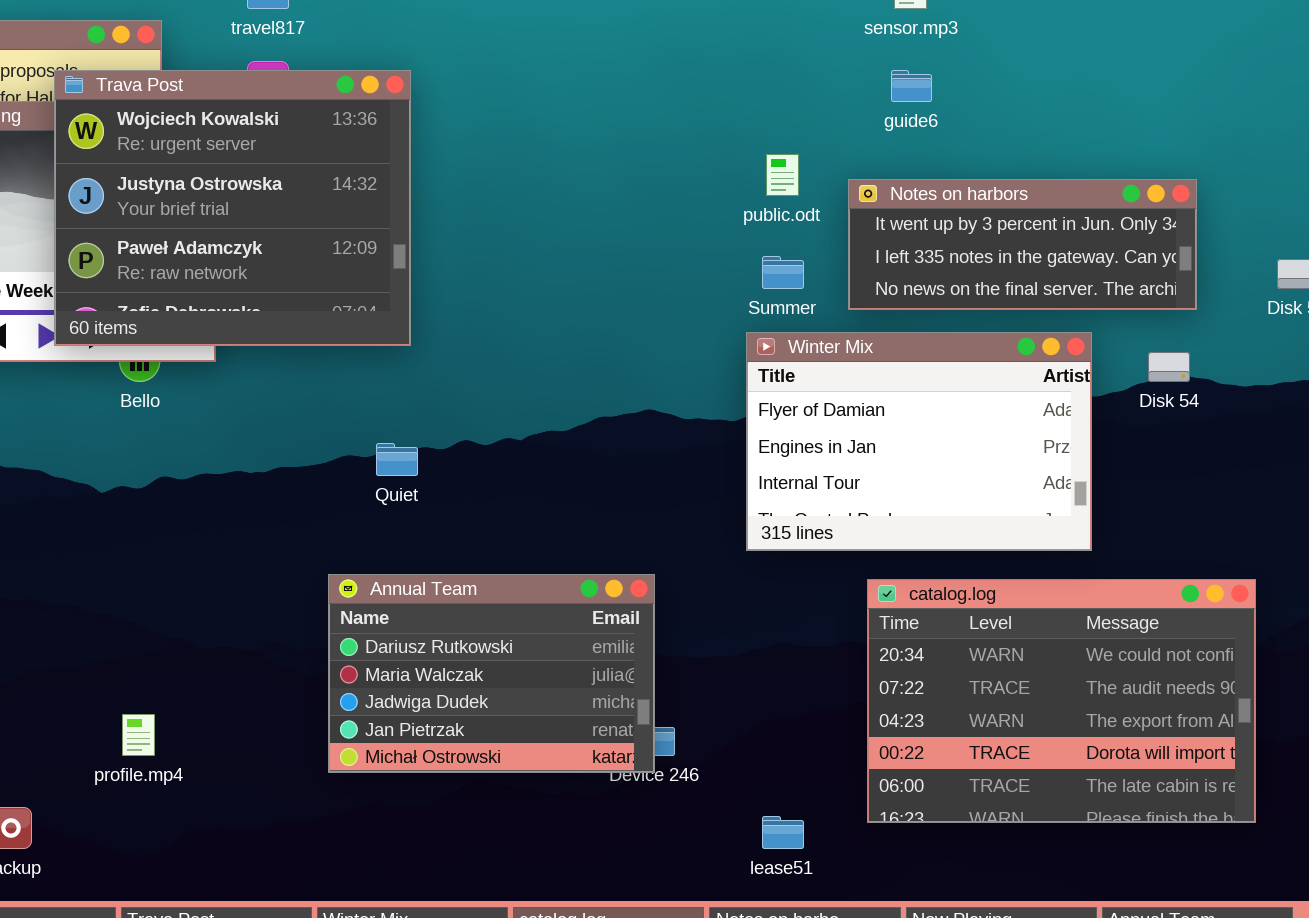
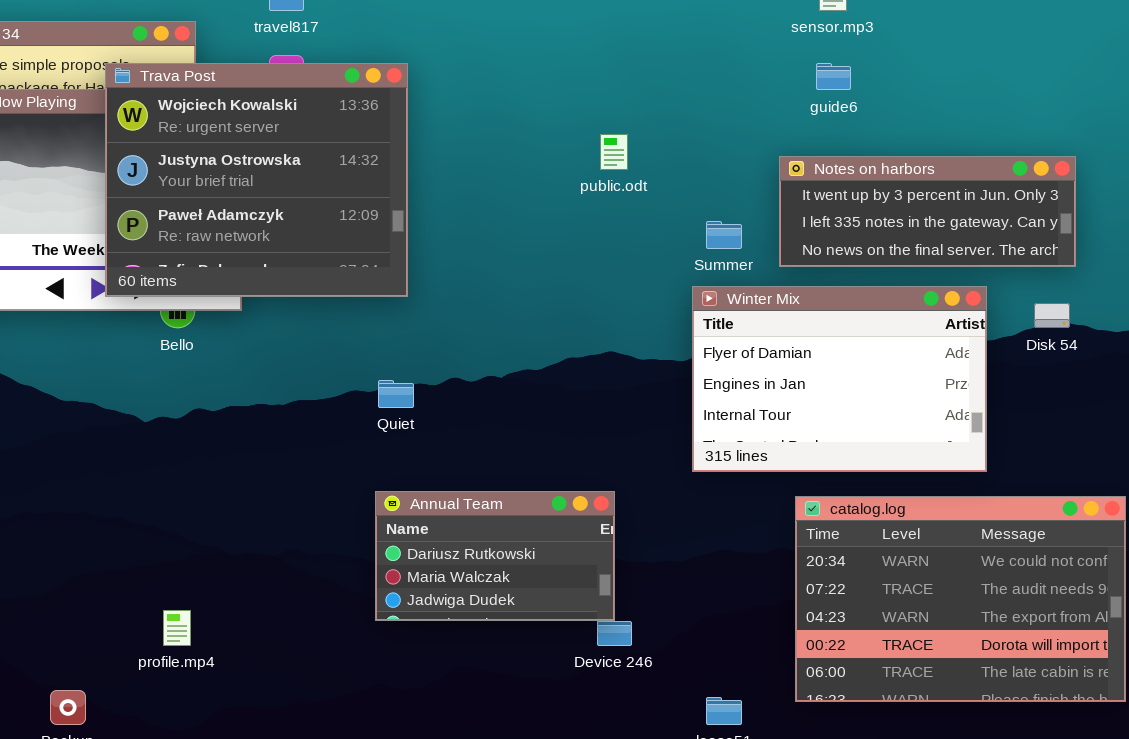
public.odt: [766,154,799,196] -> [600,134,628,170], moved
Annual Team: [328,574,655,773] -> [375,491,615,621], resized

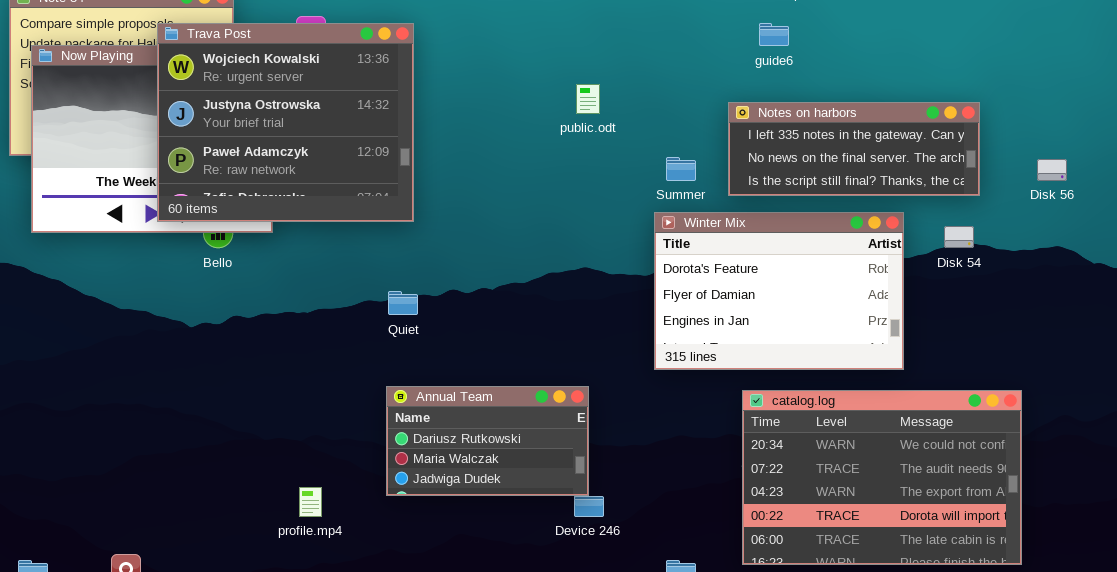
Notes on harbors: [779,156,1076,267] -> [728,102,980,196], scrolled down 1 row
Winter Mix: [692,286,987,472] -> [654,212,904,370], scrolled up 1 row
profile.mp4: [163,610,191,646] -> [299,487,322,517], moved

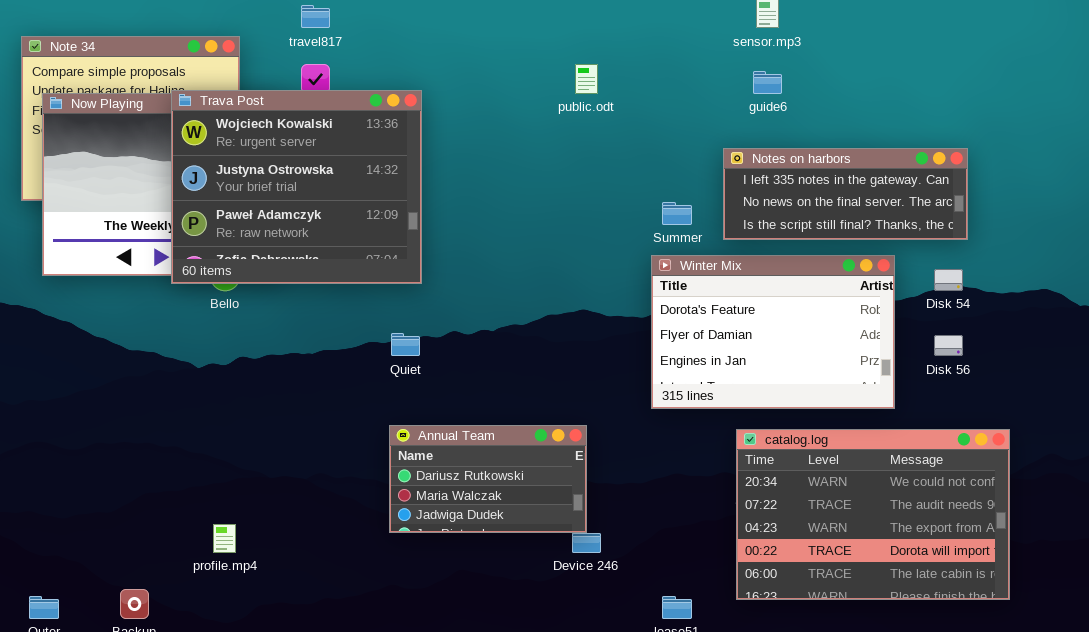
Trava Post: [157,23,414,222] -> [171,90,422,284], moved
public.odt: [576,84,600,114] -> [575,64,598,94], moved
Disk 56: [1037,159,1067,181] -> [934,335,963,356], moved
profile.mp4: [299,487,322,517] -> [213,524,236,553], moved

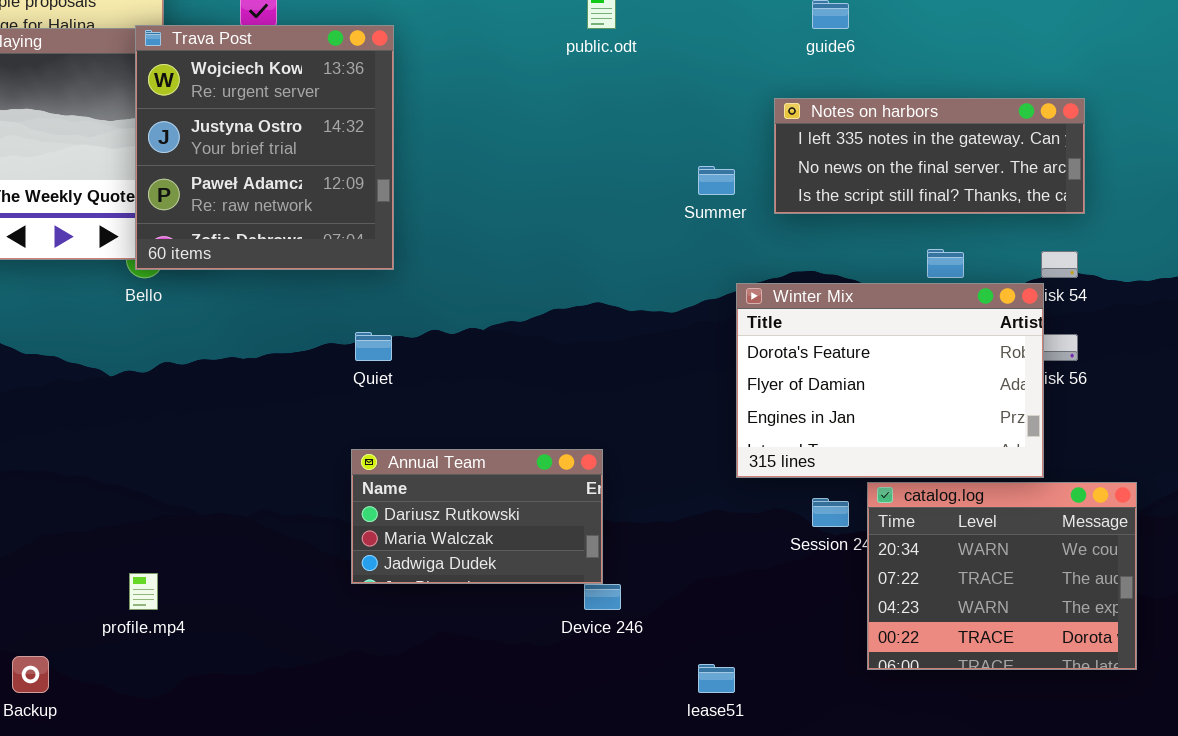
Trava Post: [171,90,422,284] -> [135,25,394,270], resized
Winter Mix: [651,255,895,409] -> [736,283,1044,478], moved
catalog.log: [736,429,1010,600] -> [867,482,1137,670], resized

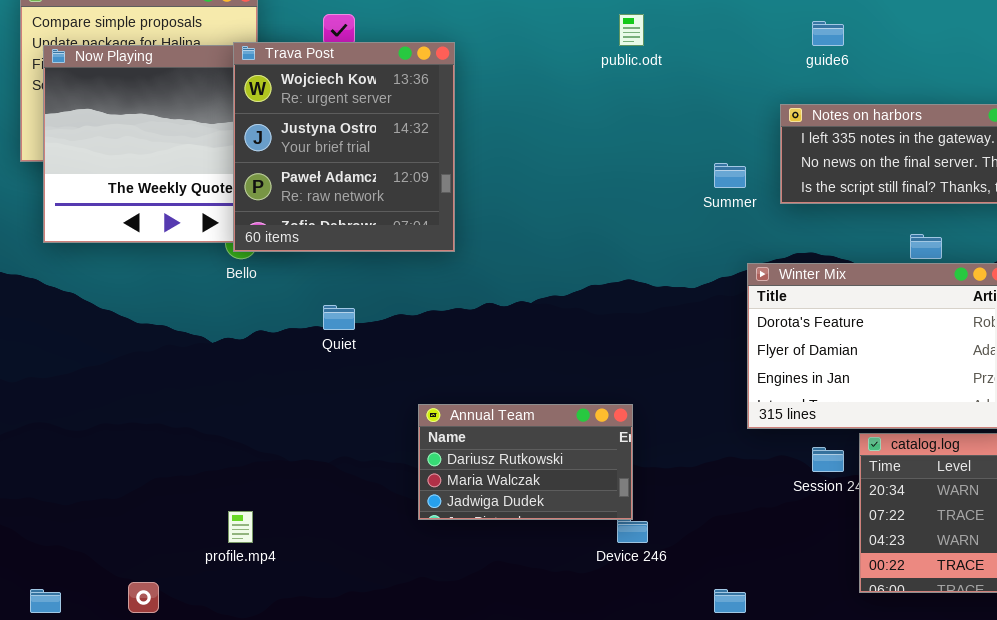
Quiet: [355,332,392,361] -> [323,305,355,330], moved

